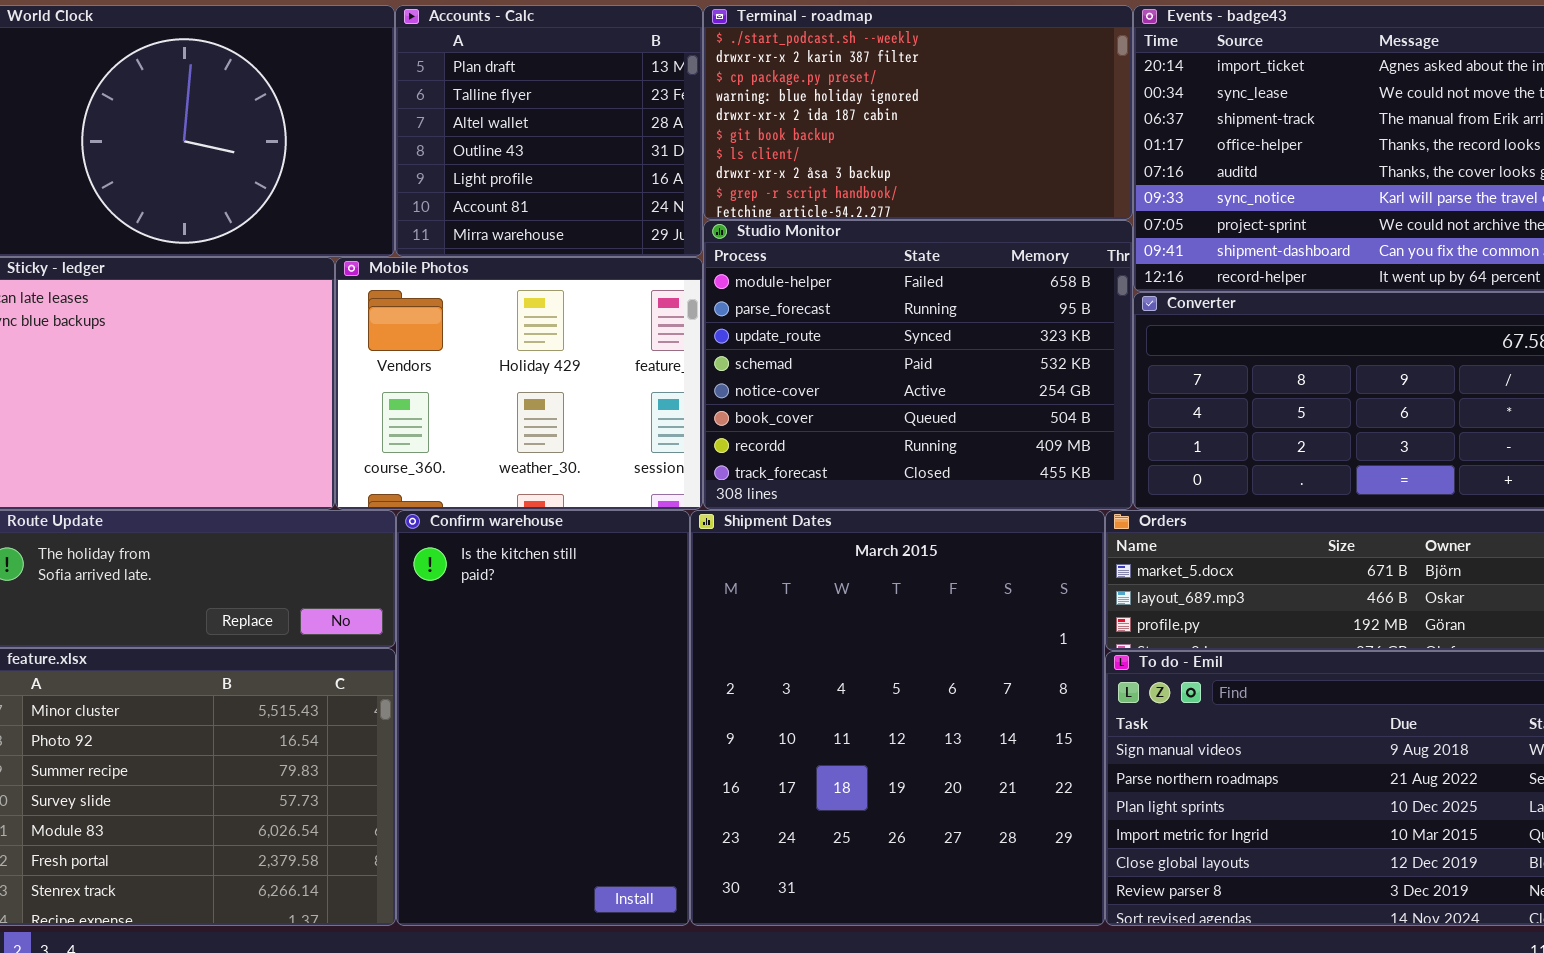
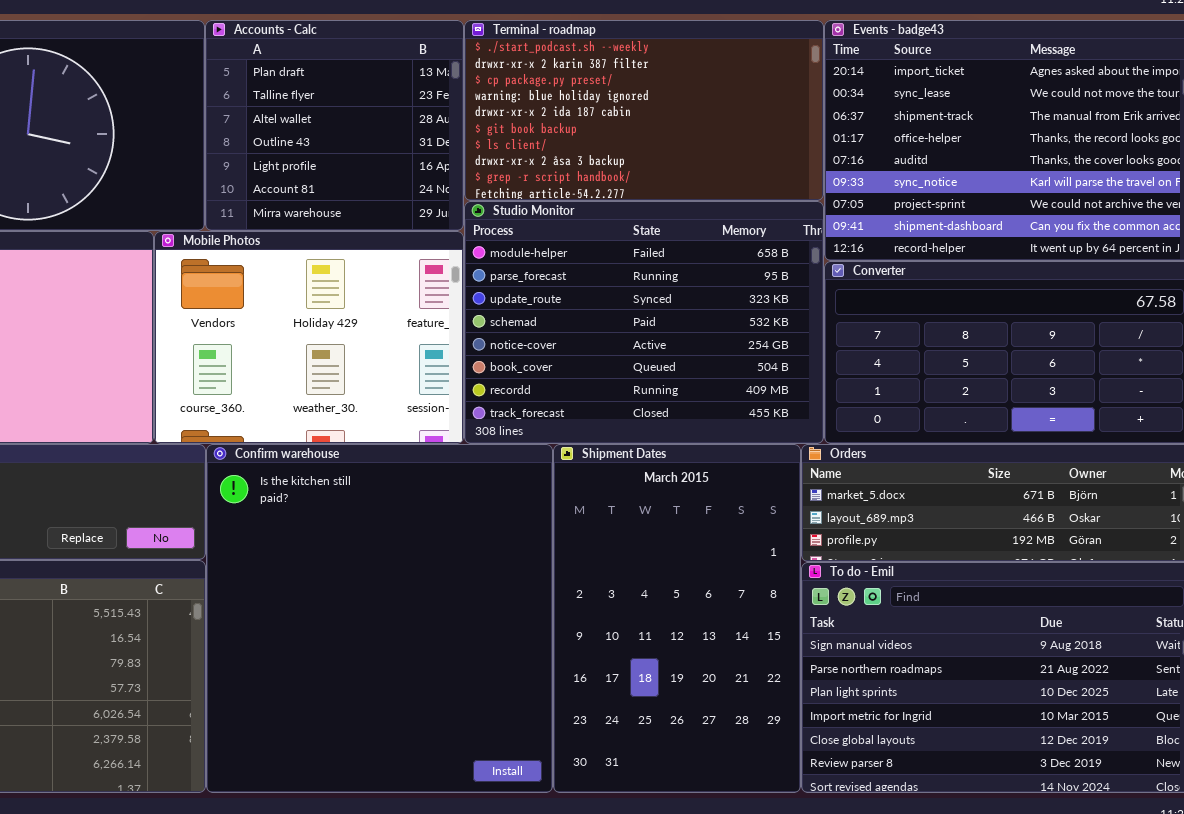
Confirm warehouse: [396,510,690,926] -> [206,444,553,793], resized
Shipment Dates: [690,510,1105,926] -> [553,444,801,793], resized

